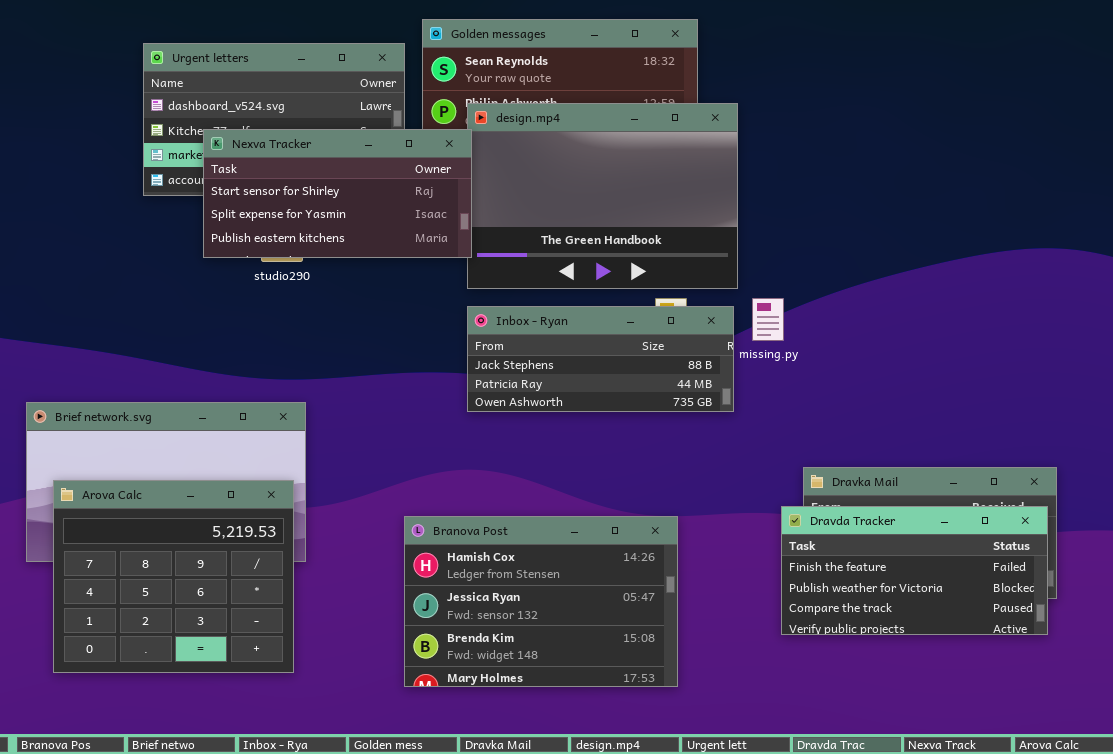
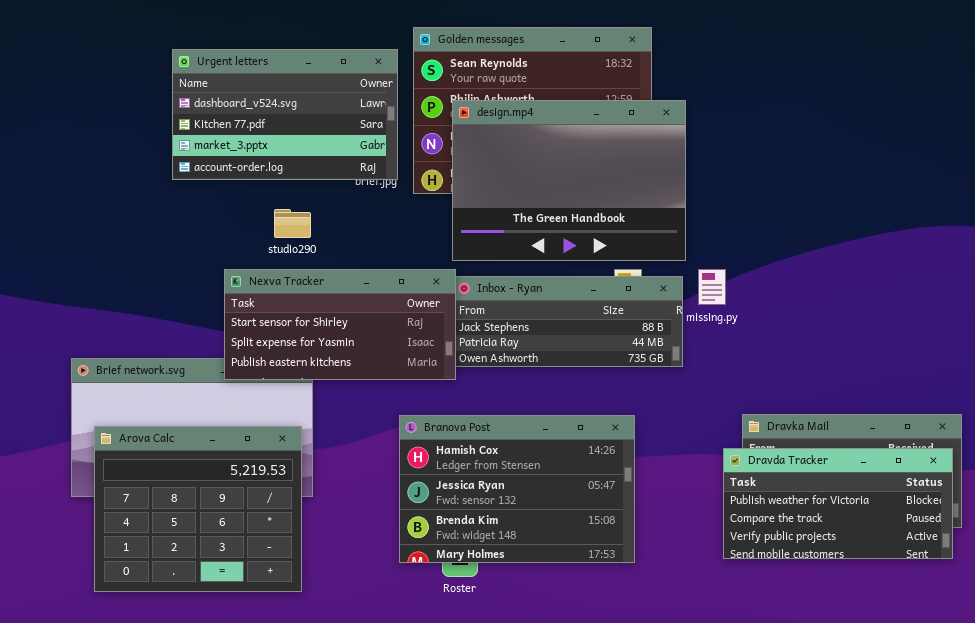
Nexva Tracker: [203,129,472,258] -> [224,269,456,380], moved
Dravda Tracker: [781,506,1048,635] -> [723,448,953,559], scrolled down 1 row
Branova Post: [404,516,678,687] -> [399,415,635,563], moved

